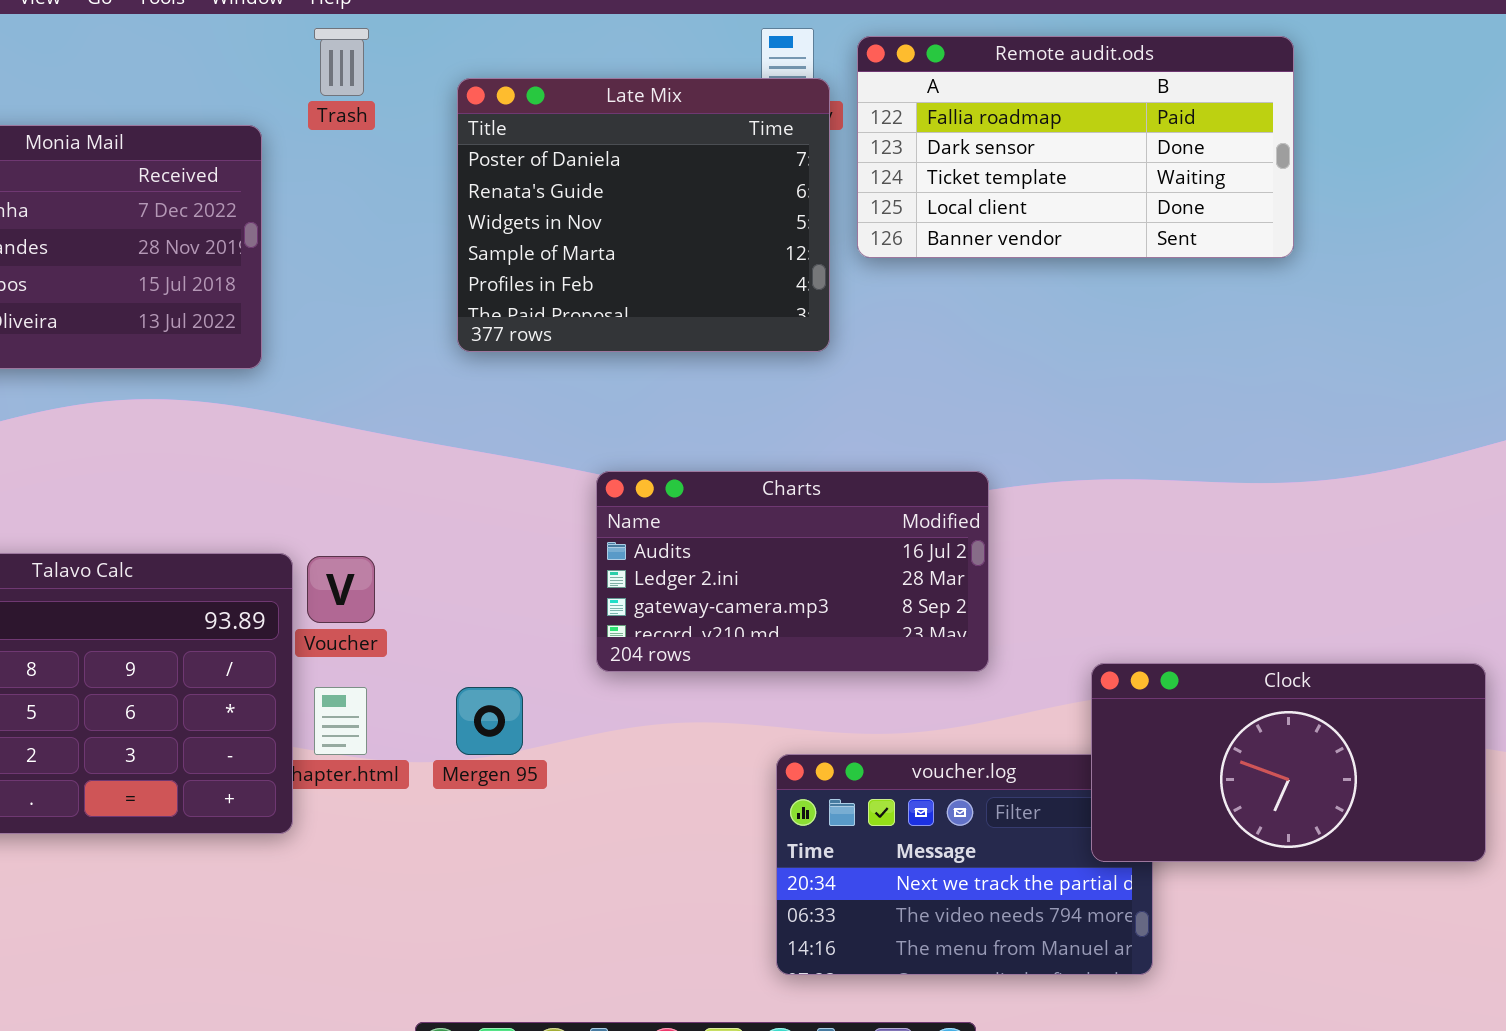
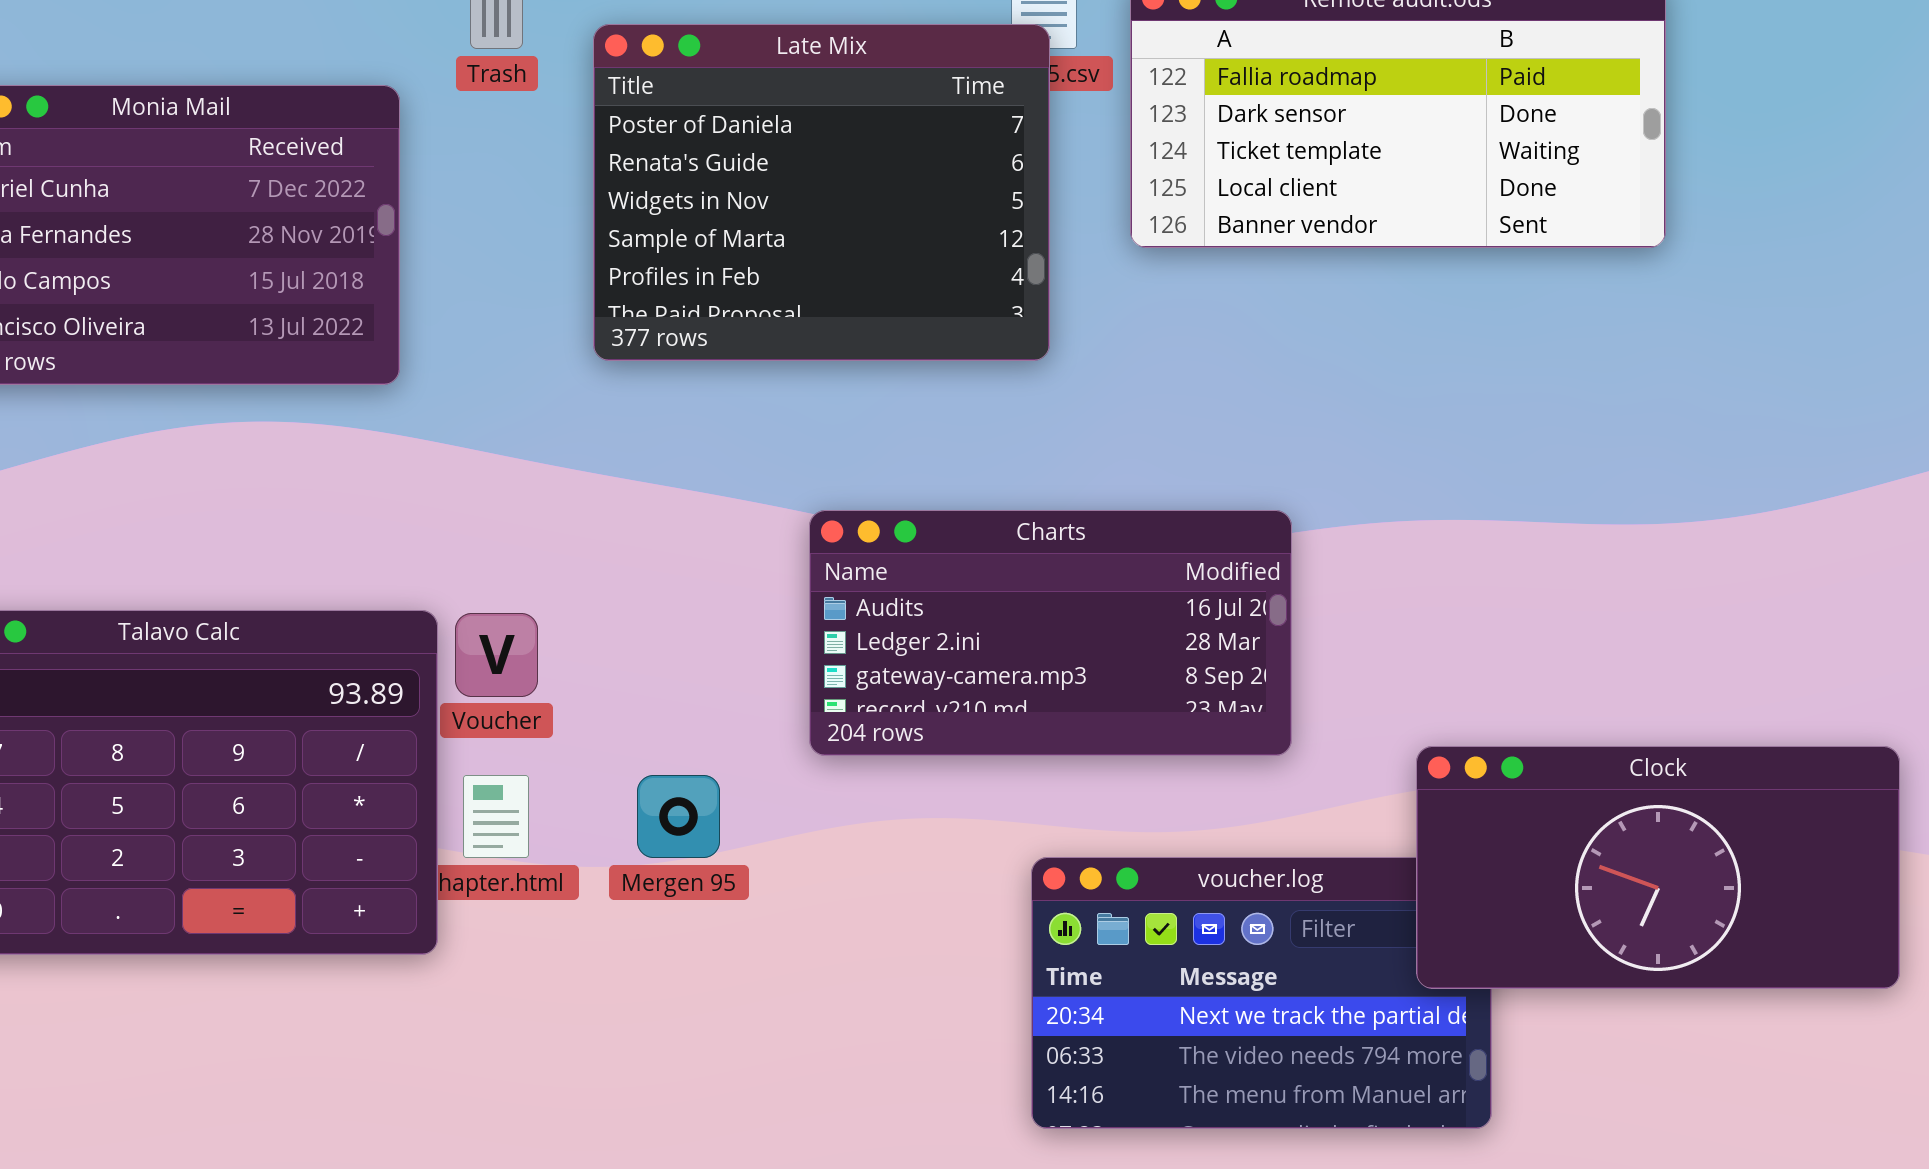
Late Mix: [457,78,830,352] -> [593,24,1050,361], moved

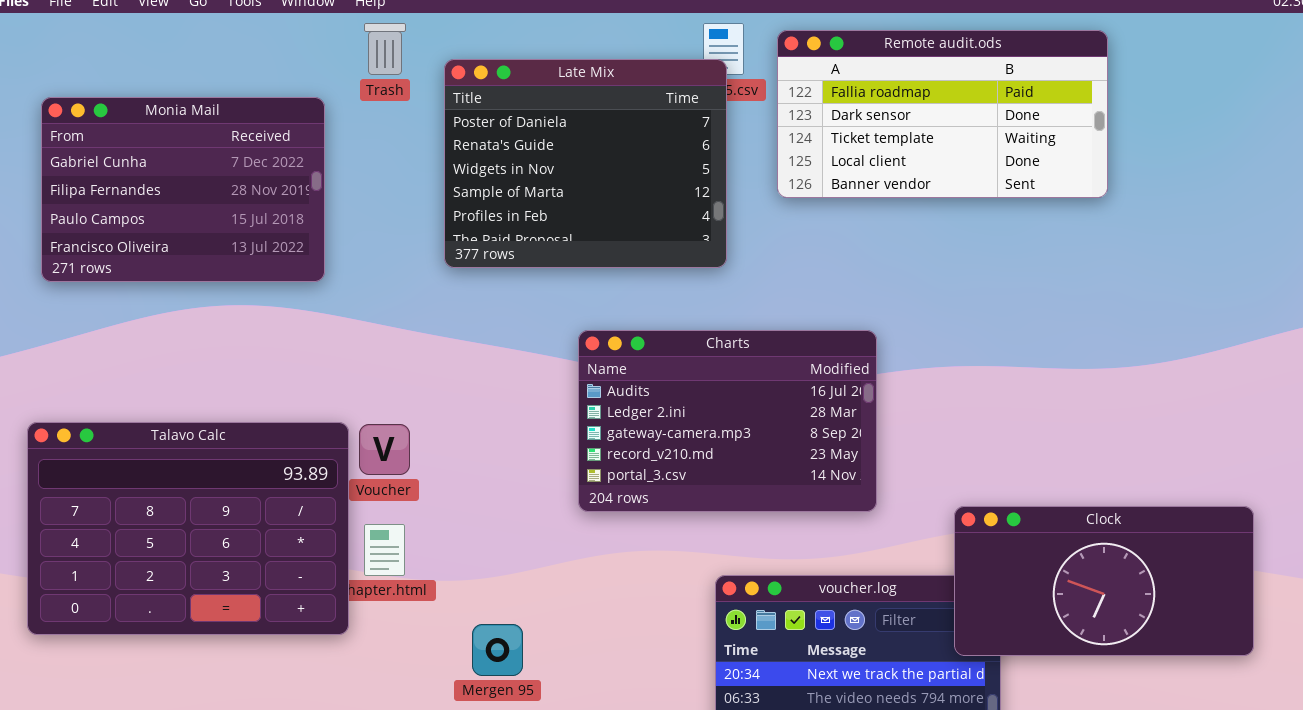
Charts: [809,510,1292,756] -> [578,330,877,512], resized
Mergen 95: [637,775,720,858] -> [472,624,523,676], moved

